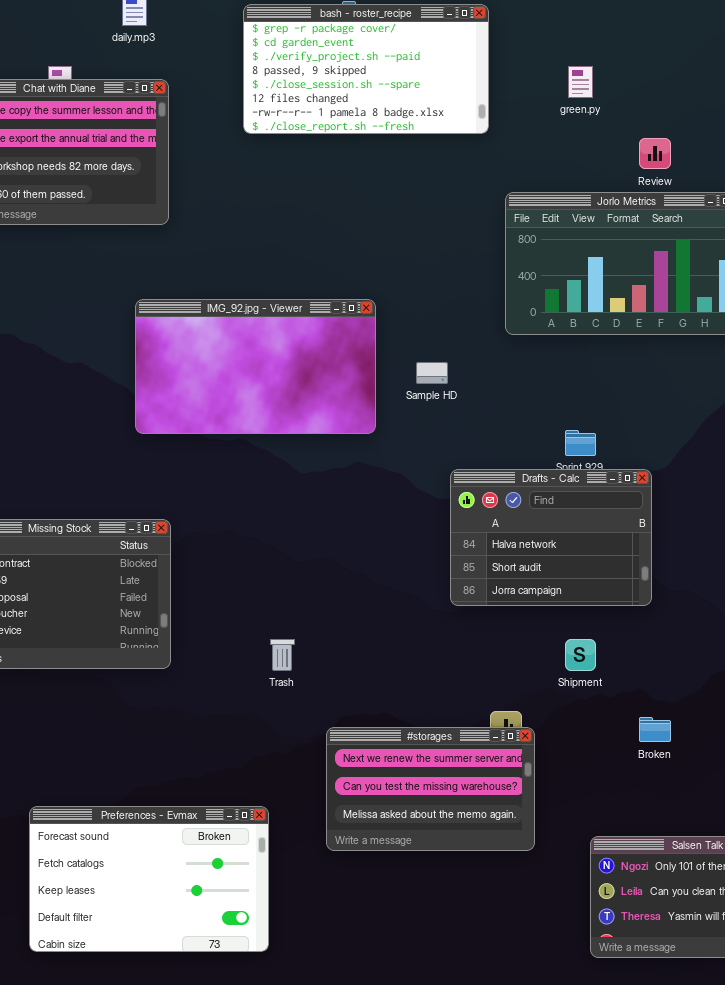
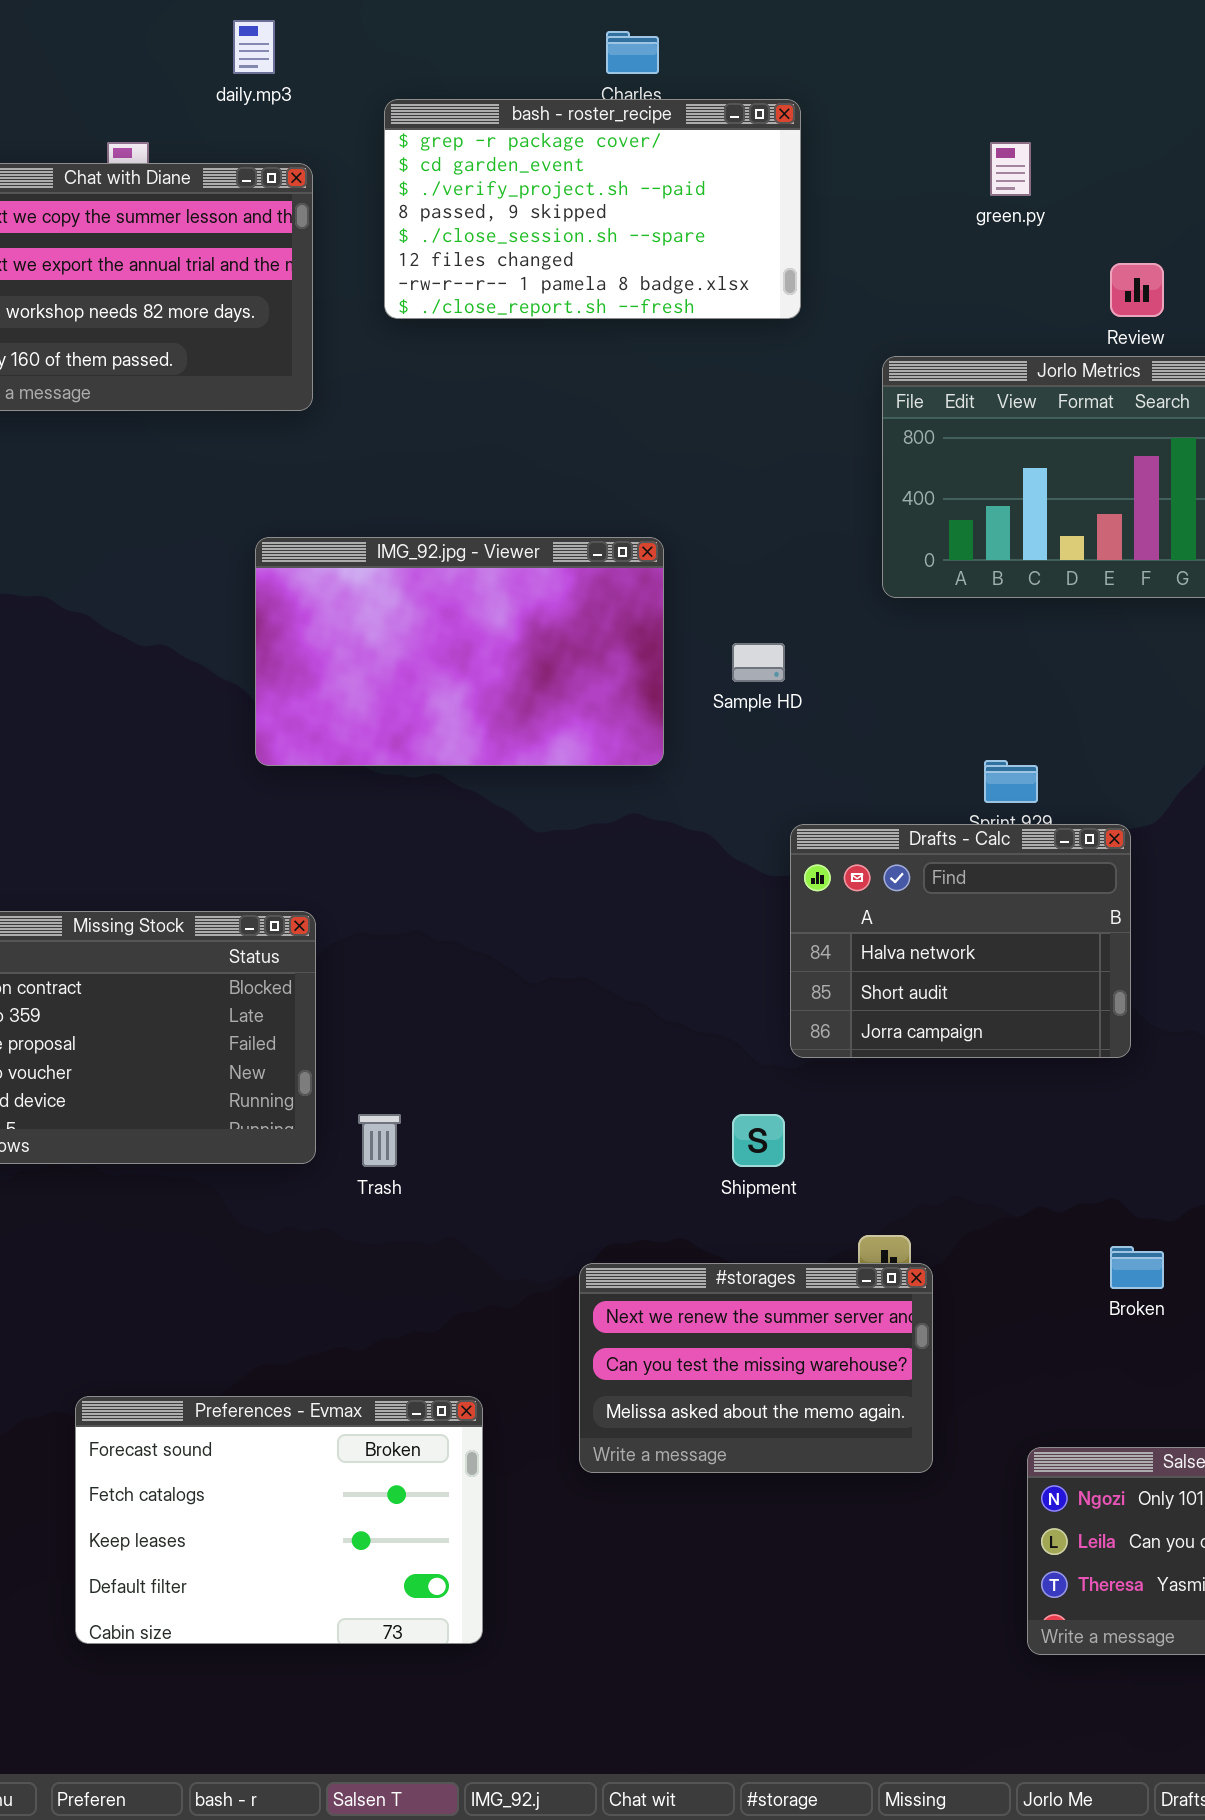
bash - roster_recipe: [243,4,489,134] -> [384,99,801,319], moved
Trash: [270,639,295,671] -> [358,1114,401,1167], moved
Shipment: [565,639,596,671] -> [732,1114,785,1167], moved

